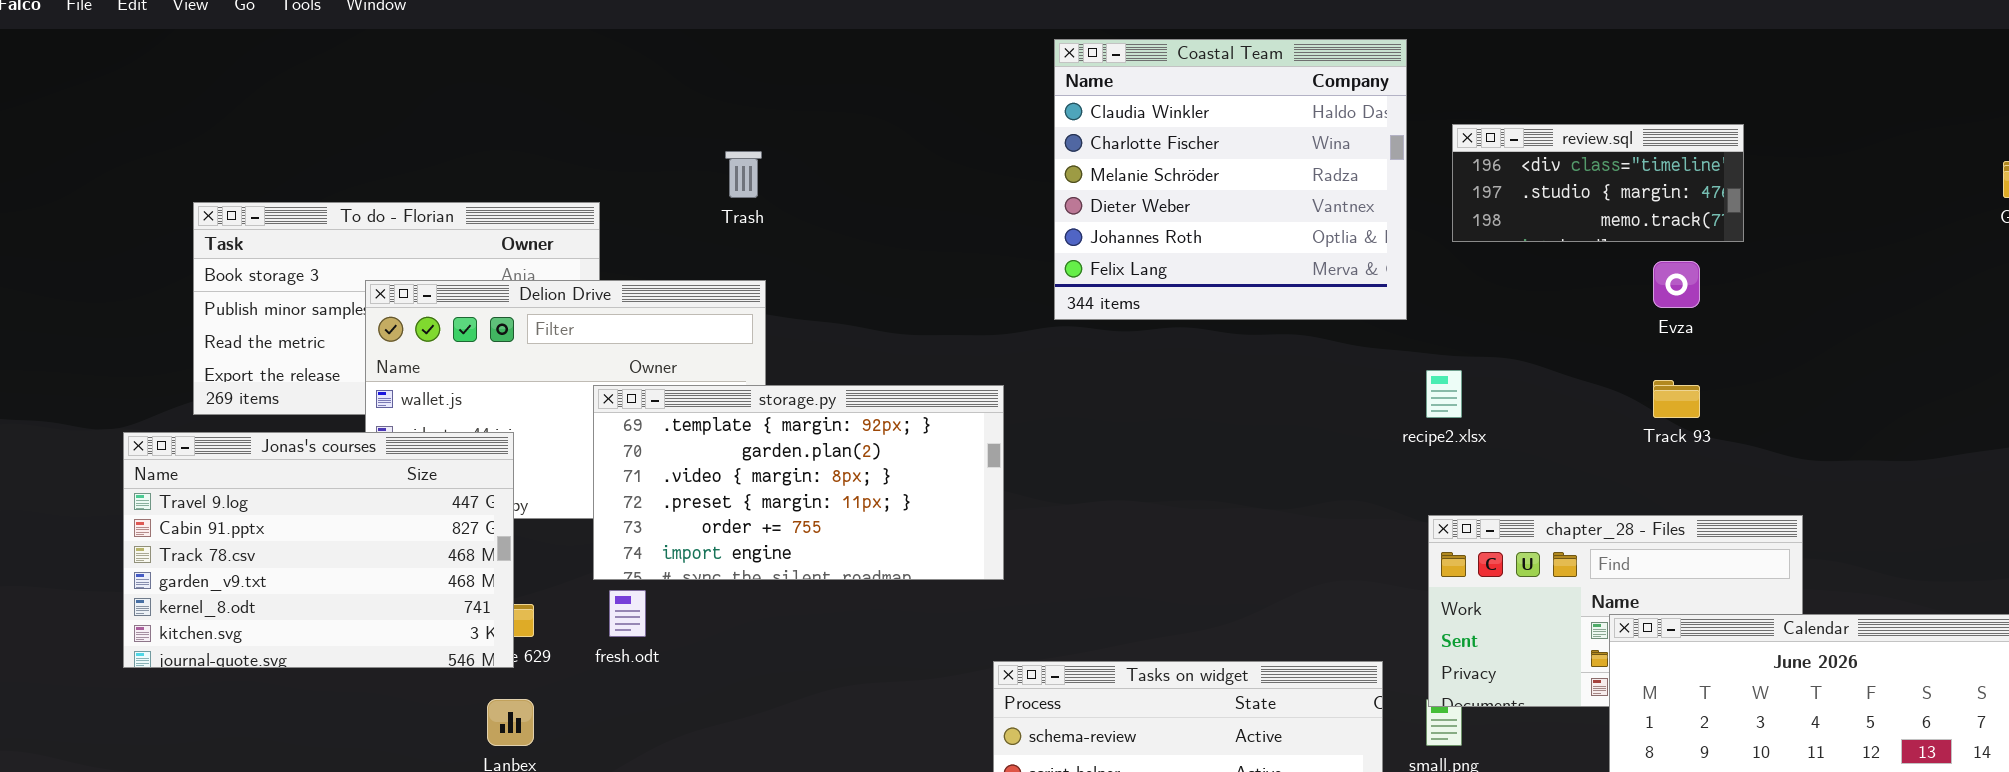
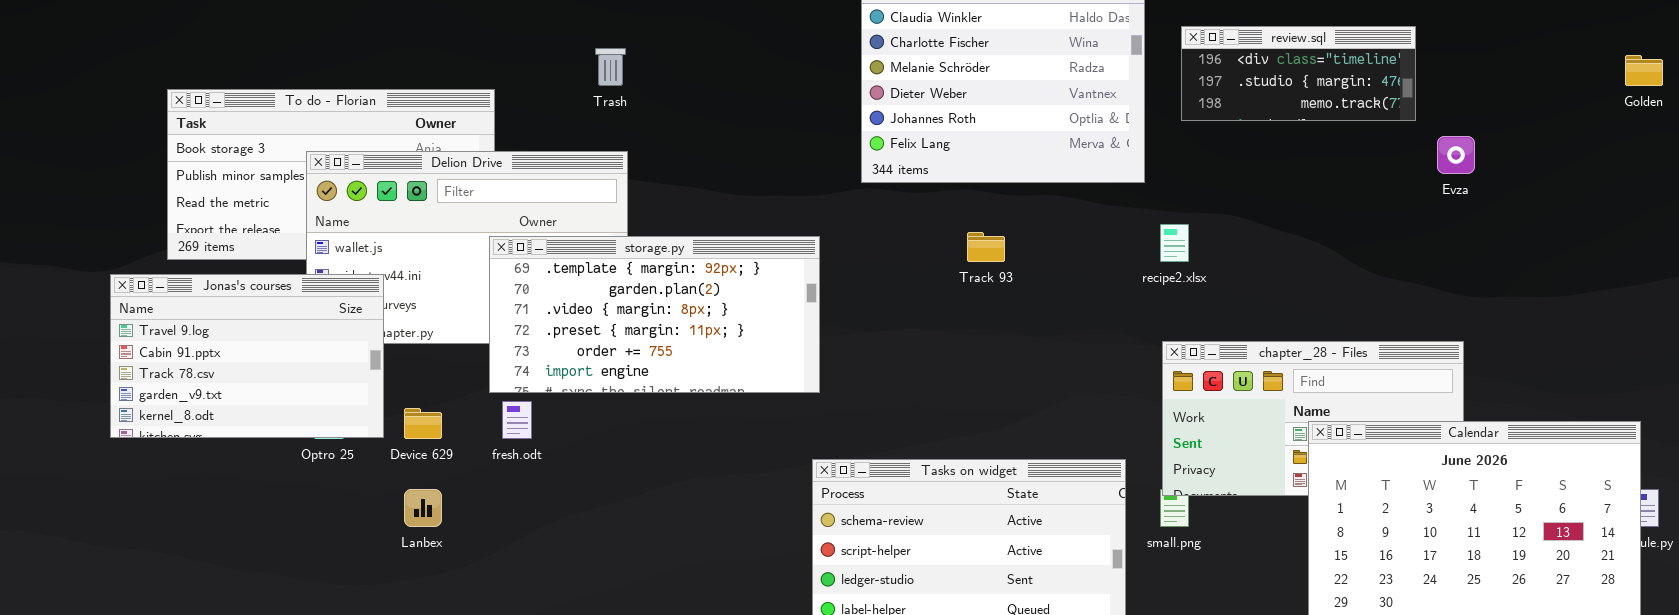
Evza: [1653,261,1700,308] -> [1437,136,1475,174], moved
Track 93: [1653,380,1700,418] -> [967,232,1005,262], moved
Jonas's courses: [123,432,514,668] -> [110,274,384,438], resized

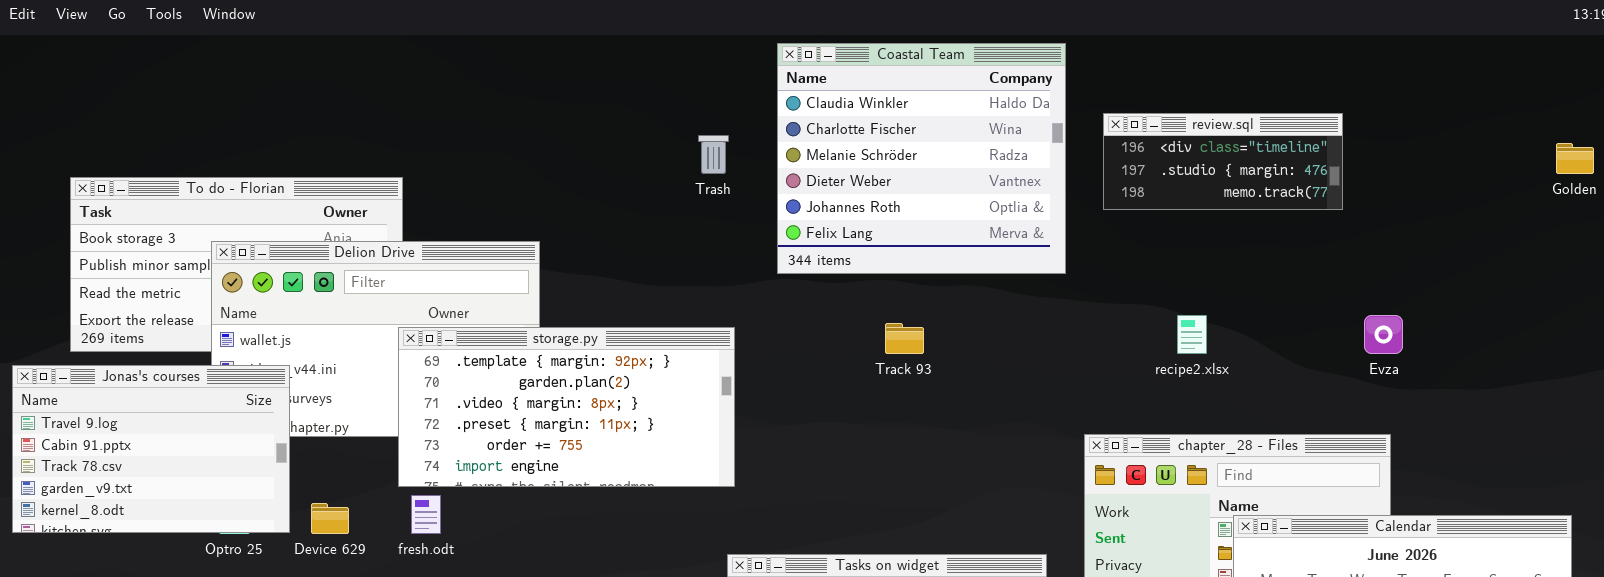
Trash: [595,48,626,86] -> [698,135,729,174], moved
Evza: [1437,136,1475,174] -> [1364,315,1403,354], moved
recipe2.xlsx: [1160,224,1189,262] -> [1177,315,1207,354], moved

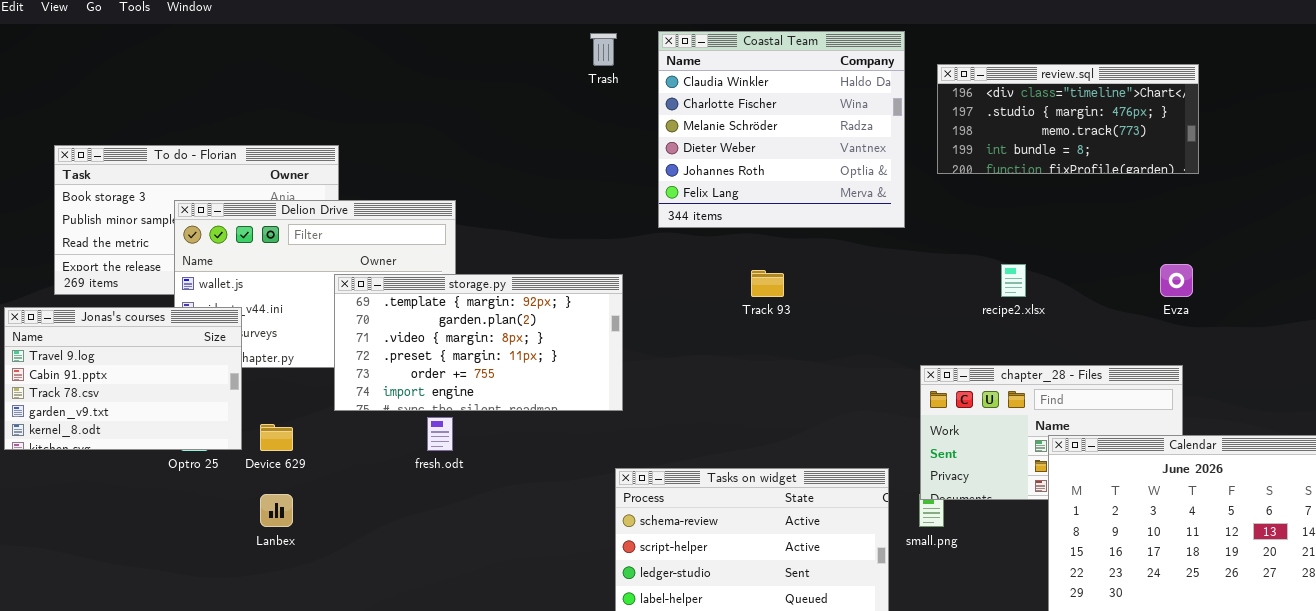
review.sql: [1103,113,1343,210] -> [937,64,1199,174], resized
Trash: [698,135,729,174] -> [590,33,617,66], moved
fresh.odt: [411,495,441,534] -> [427,417,453,451], moved

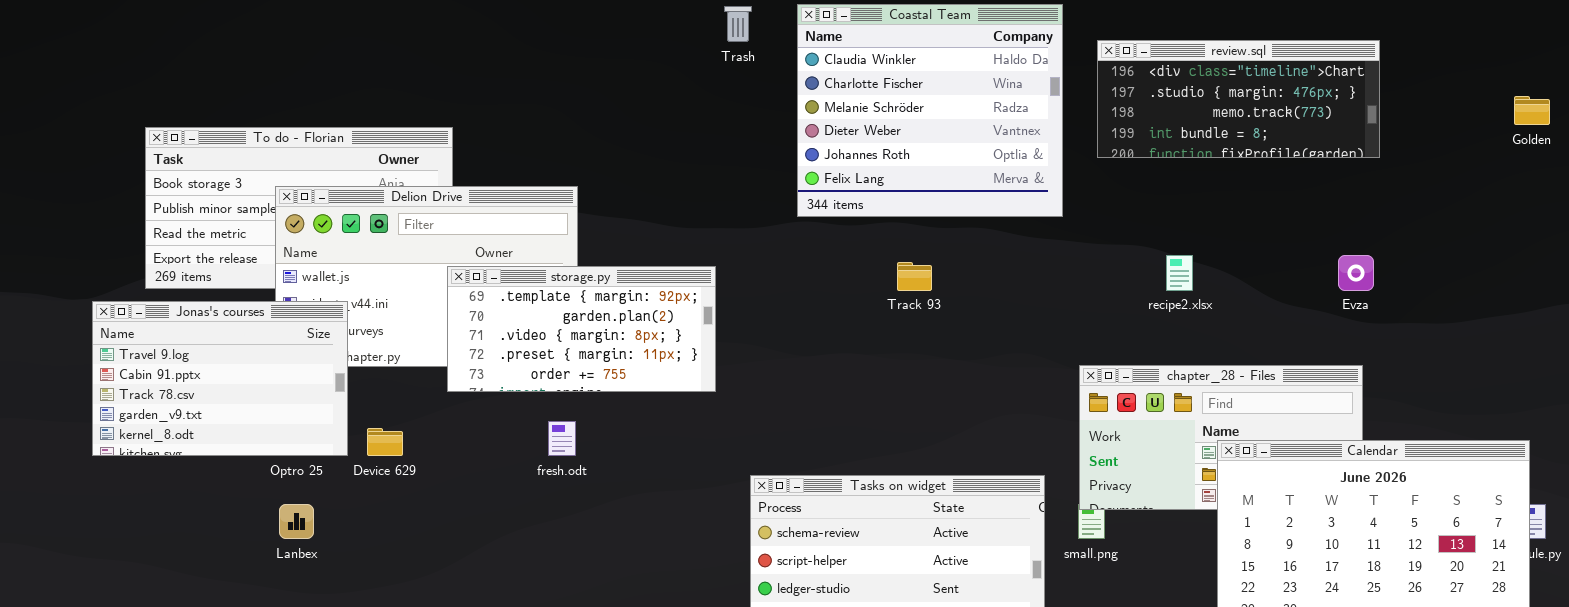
storage.py: [334,274,623,411] -> [447,266,716,392], resized
Lanbex: [260,494,293,527] -> [279,504,314,539], moved

